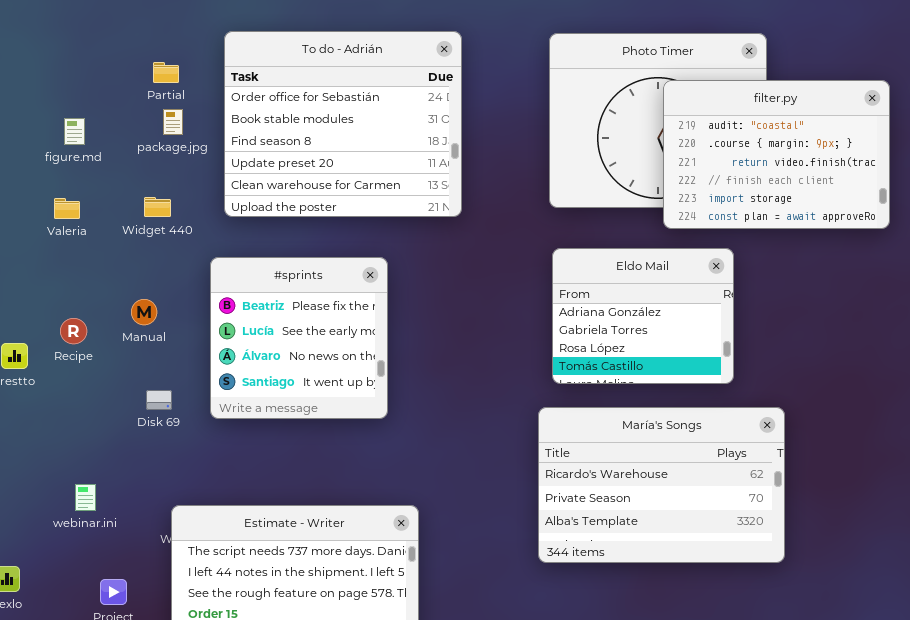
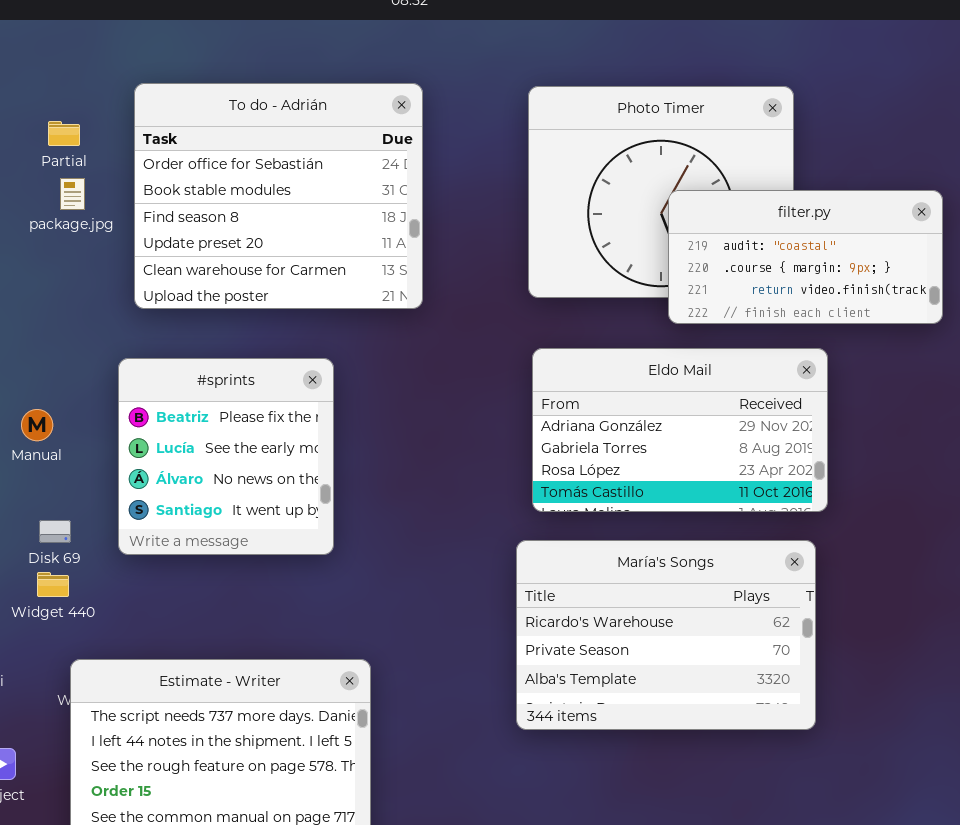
filter.py: [663,80,890,229] -> [668,190,943,324], resized
Widget 440: [144,197,171,217] -> [37,572,69,597], moved
Eldo Mail: [552,248,734,384] -> [532,348,828,512], resized

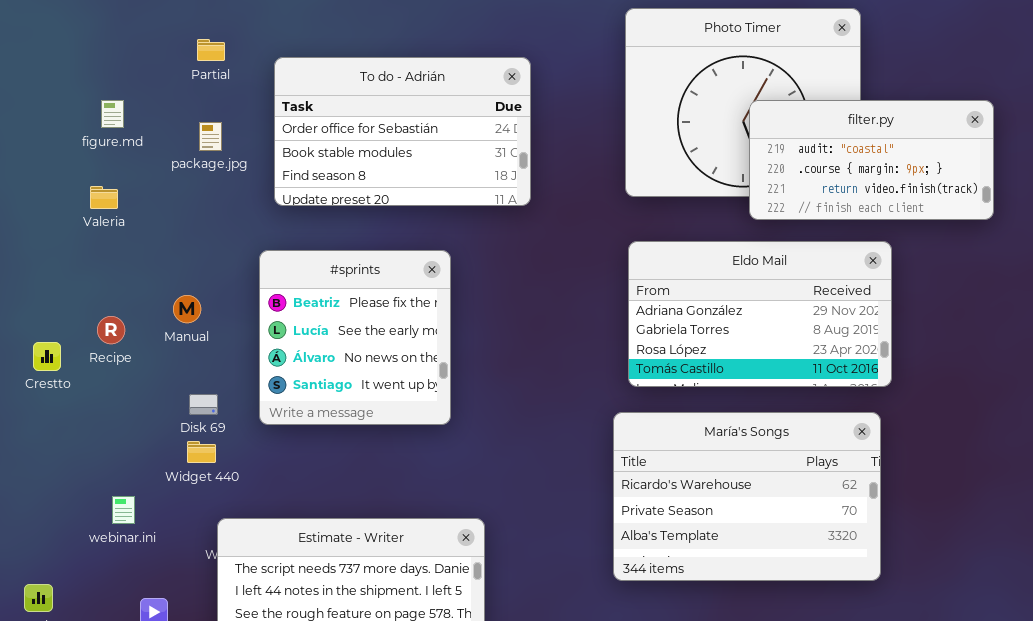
To do - Adrián: [134,83,423,309] -> [274,57,531,206], resized
package.jpg: [60,178,85,210] -> [199,122,222,151], moved

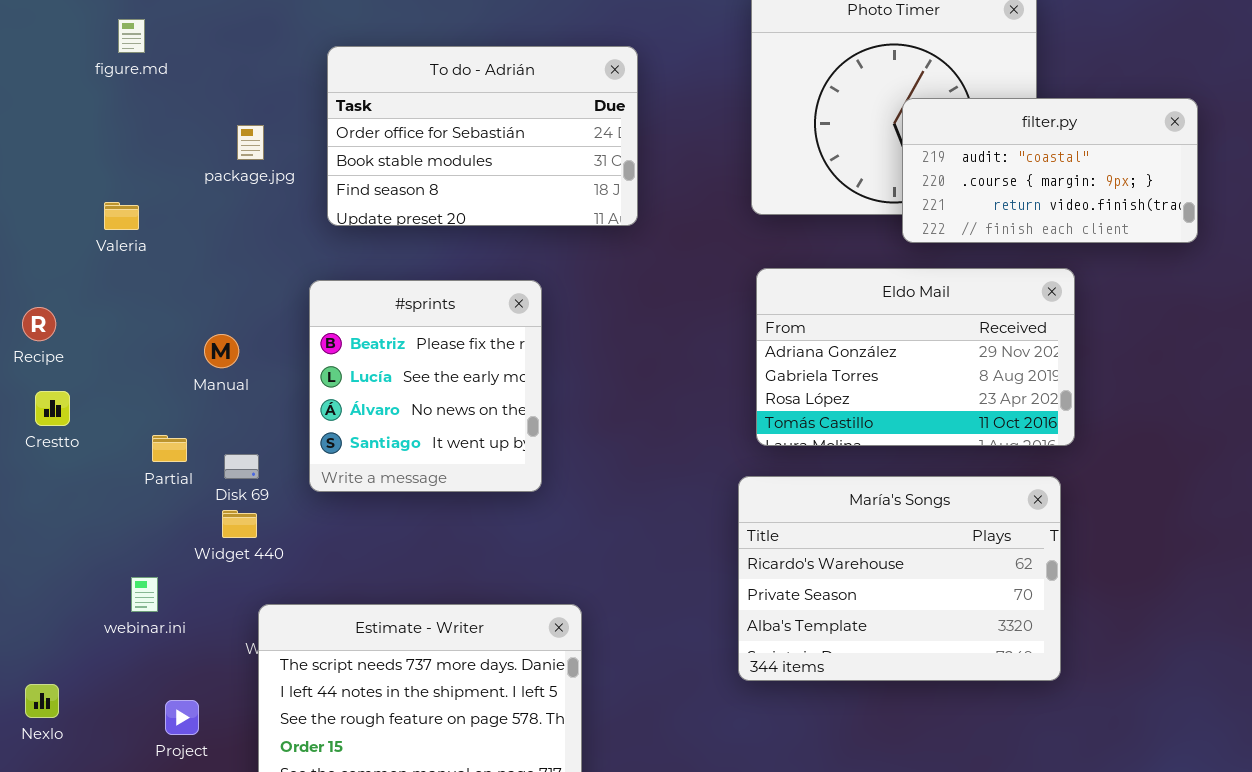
Partial: [197,39,225,61] -> [152,435,187,462], moved
figure.md: [101,100,124,128] -> [118,19,145,53], moved
Recipe: [97,316,125,344] -> [22,307,56,341], moved

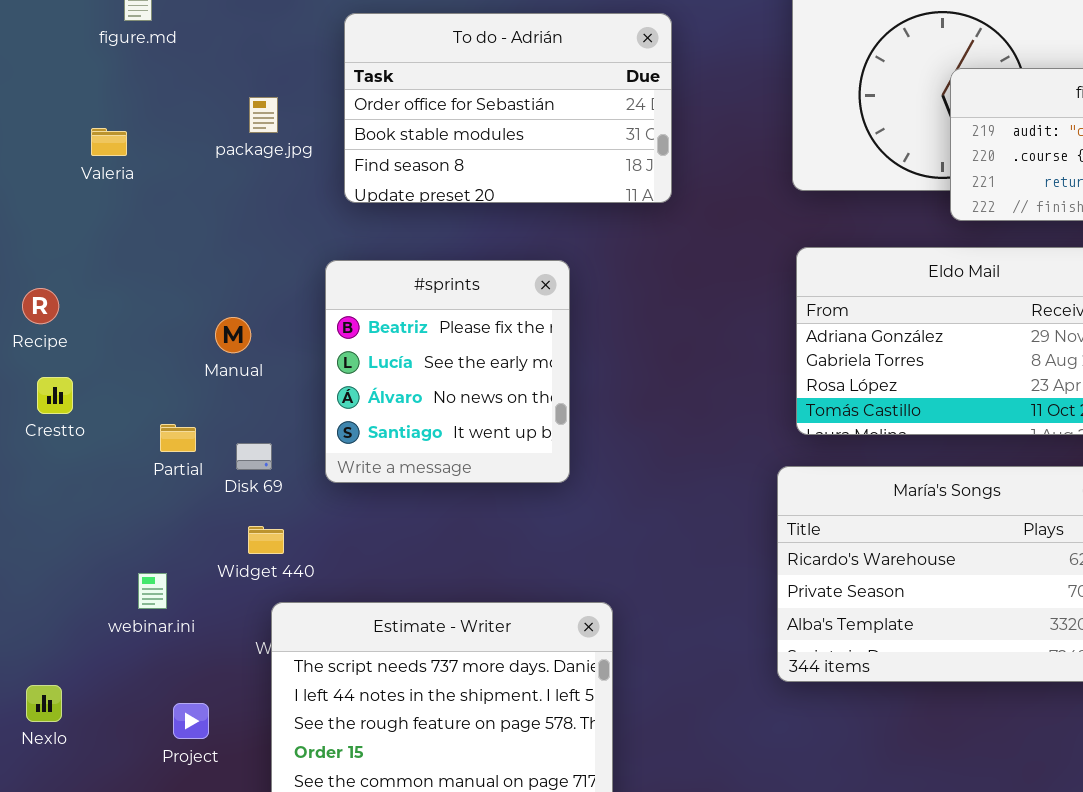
Valeria: [104,202,139,230] -> [91,128,127,156], moved
Widget 440: [222,510,257,538] -> [248,526,284,554], moved

